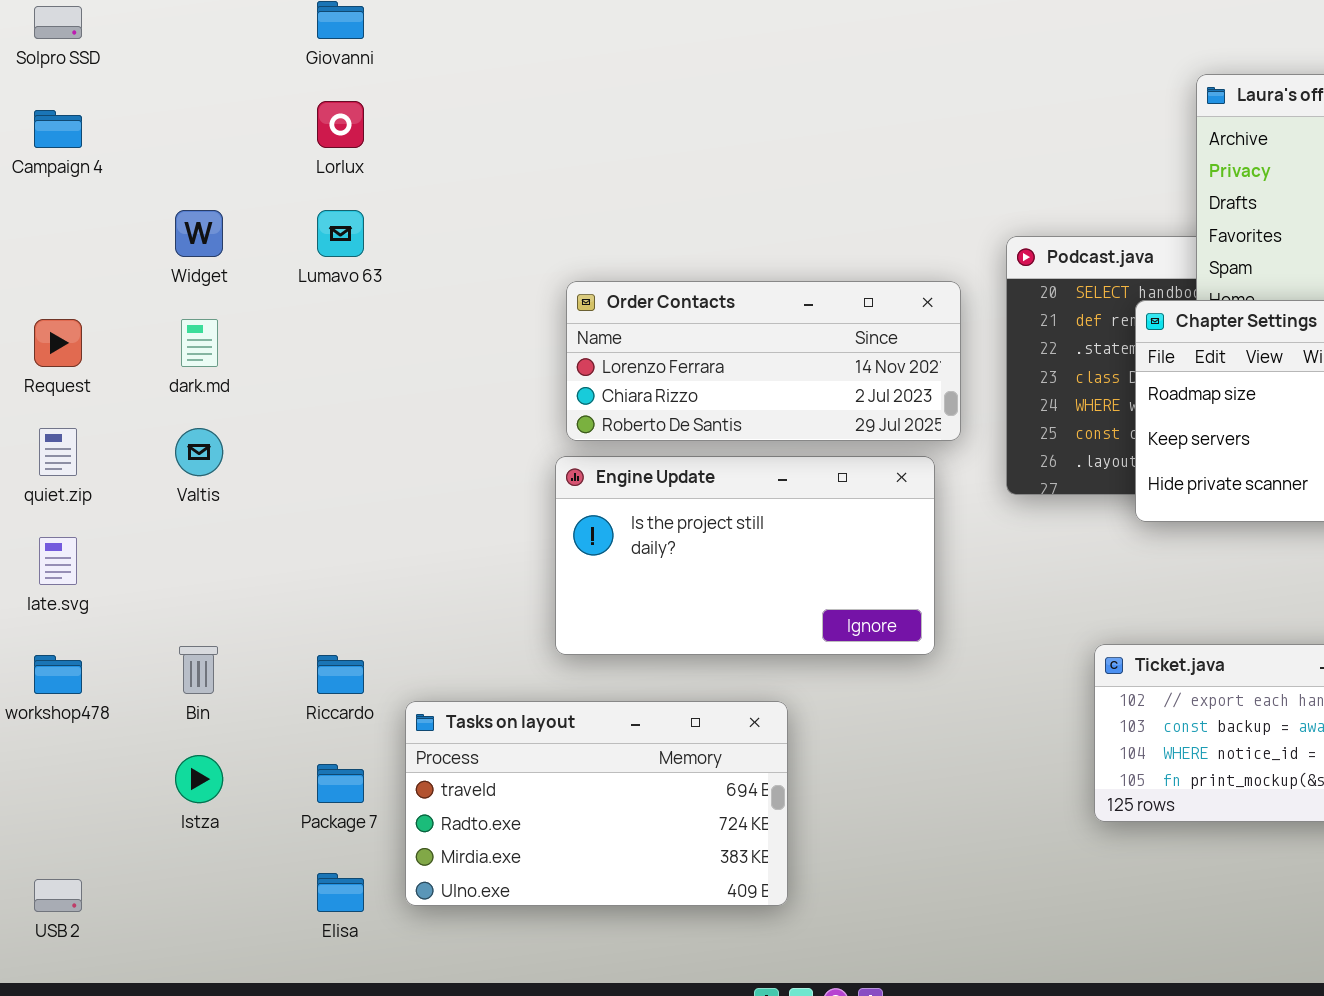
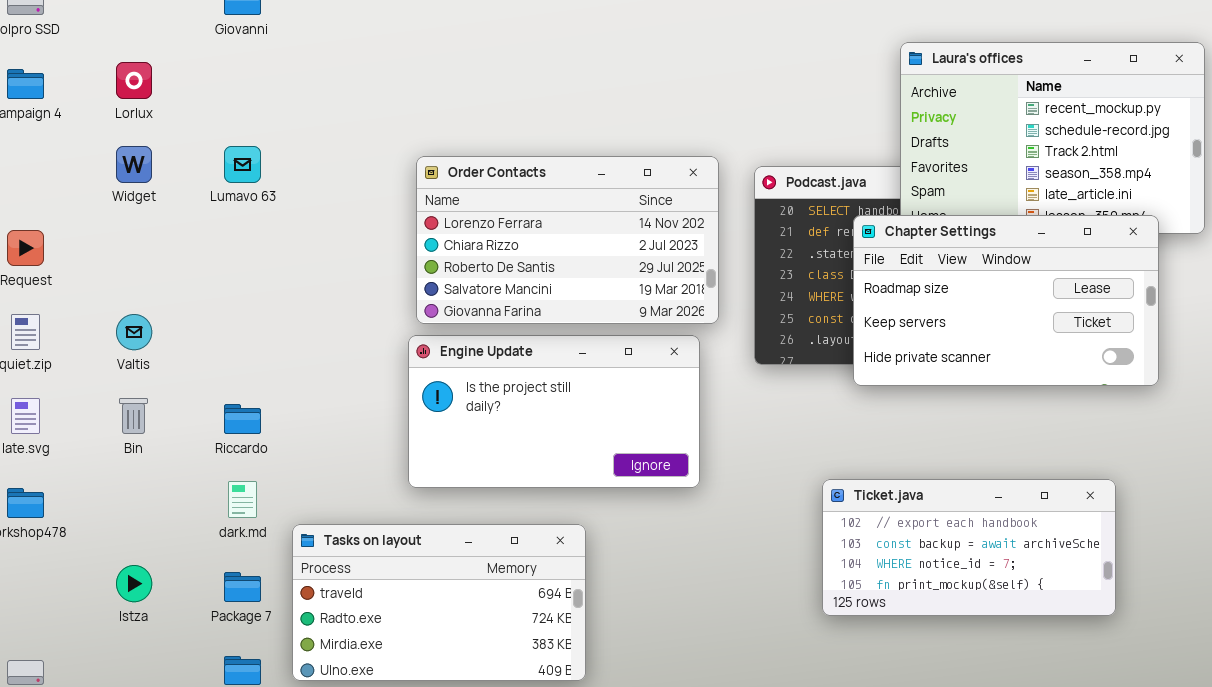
Lorlux: [317,101,364,148] -> [116,62,152,99], moved
Order Contacts: [566,281,961,441] -> [416,156,719,324], resized
dark.md: [181,319,218,367] -> [228,481,257,518], moved
Bin: [179,646,218,694] -> [119,398,148,434], moved
Riccardo: [317,655,364,694] -> [224,404,261,434], moved

